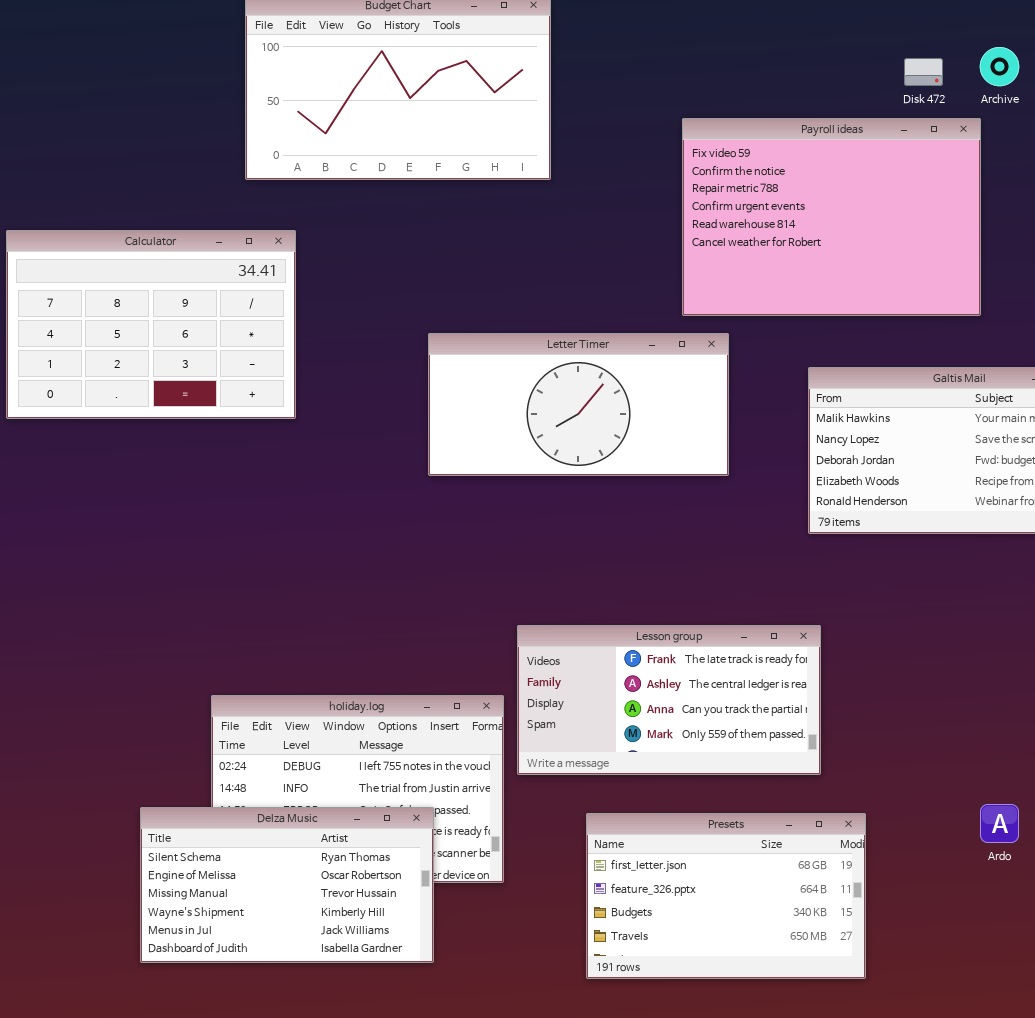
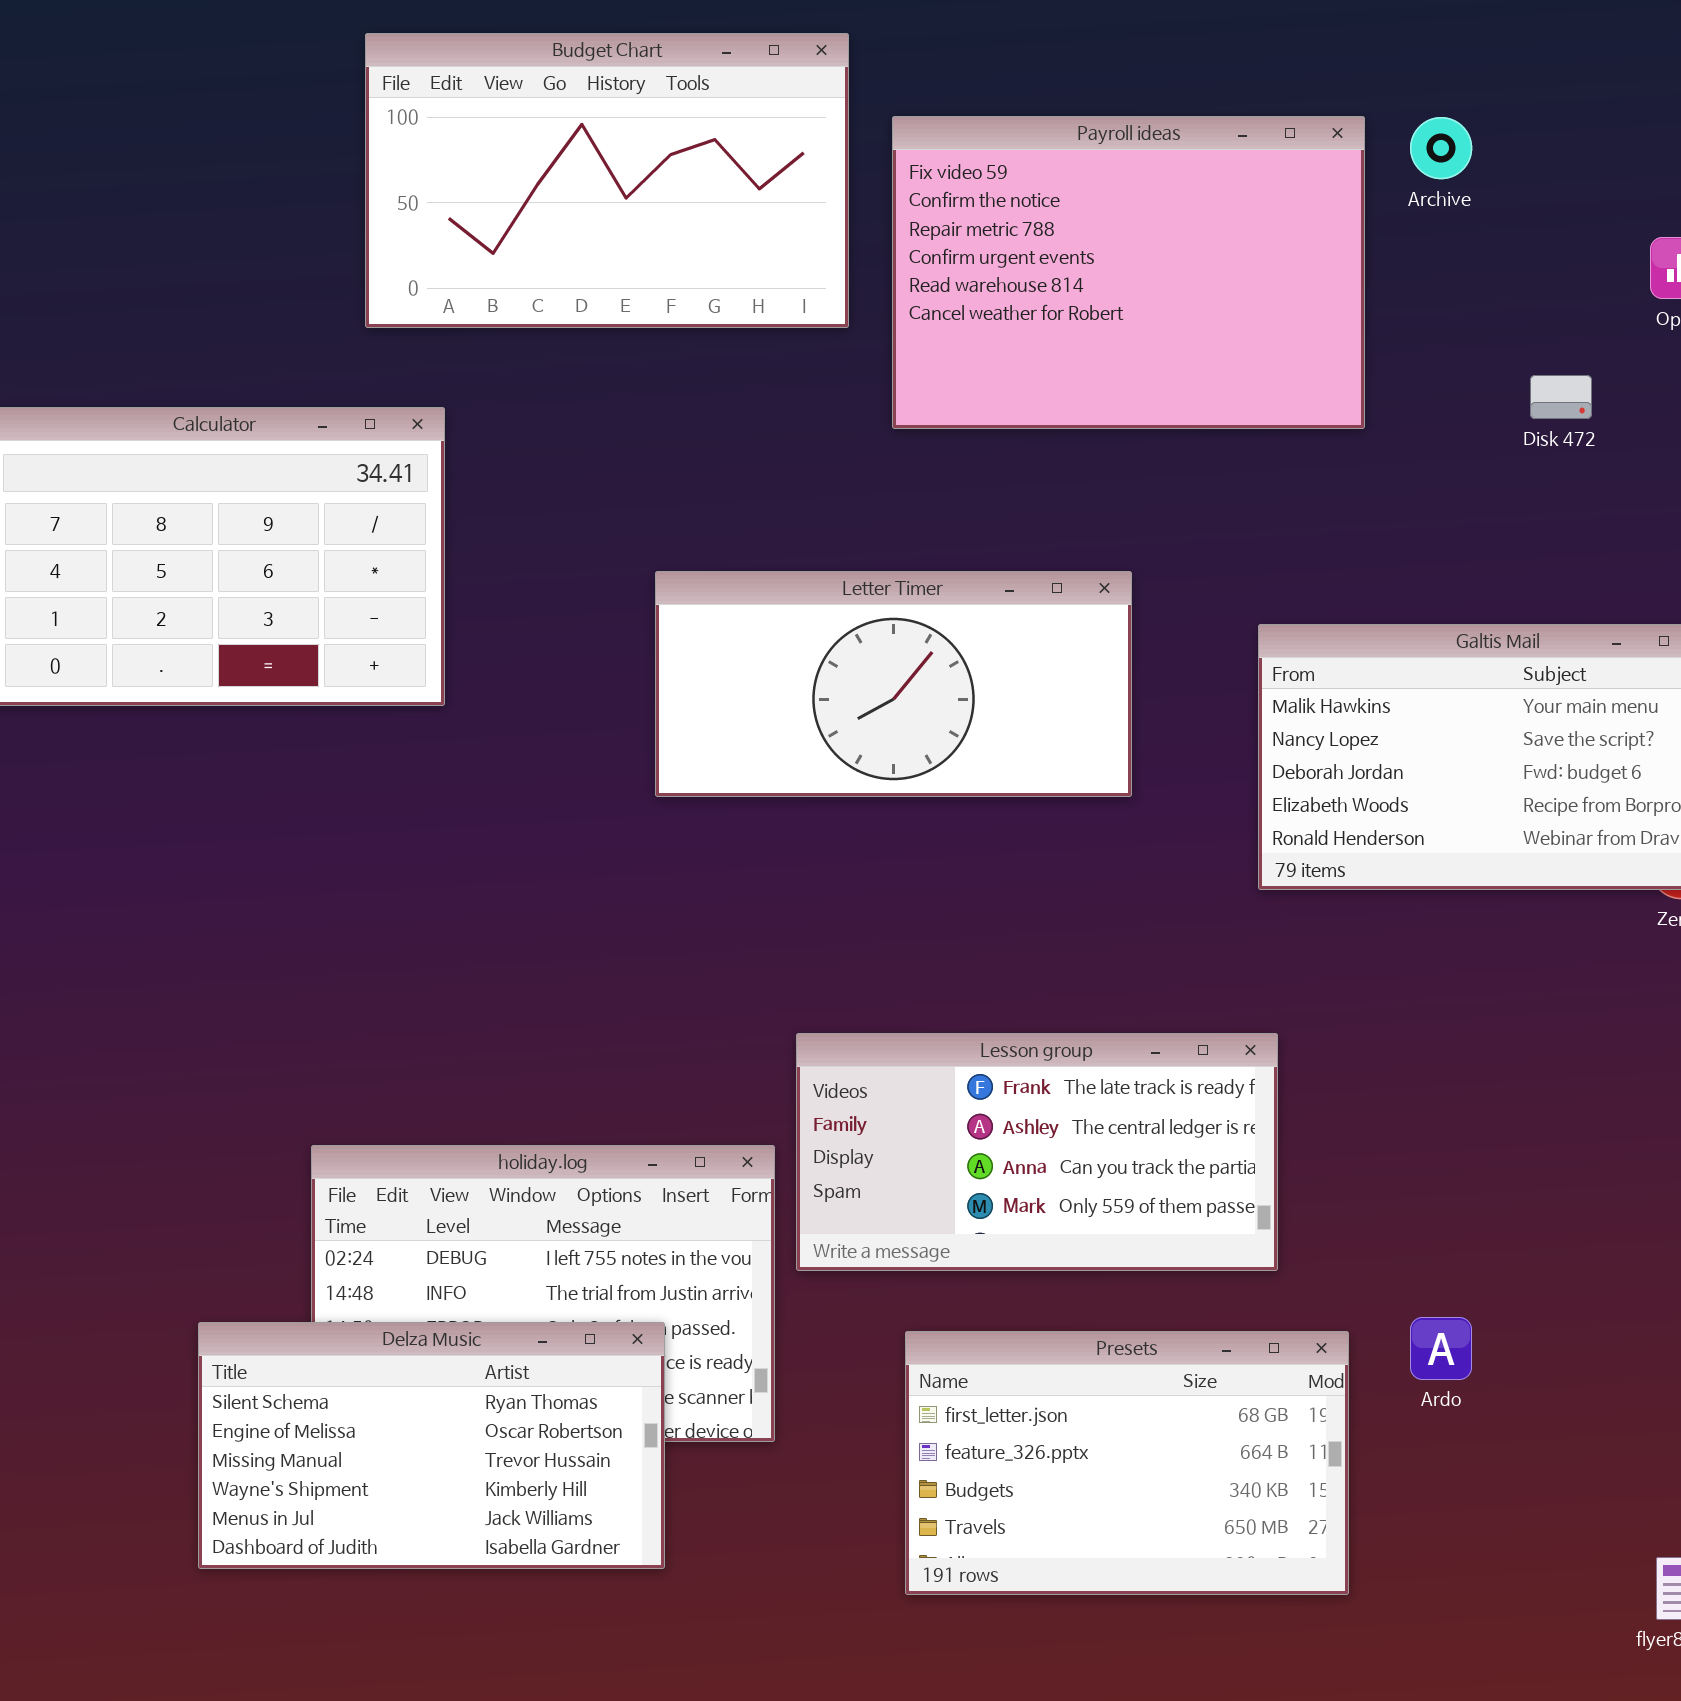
Archive: [980,47,1019,86] -> [1410,117,1472,179], moved
Disk 472: [904,58,943,86] -> [1530,375,1592,419], moved
Payroll ideas: [682,118,981,316] -> [892,116,1365,429], moved
Ardo: [980,804,1019,843] -> [1410,1317,1472,1380], moved

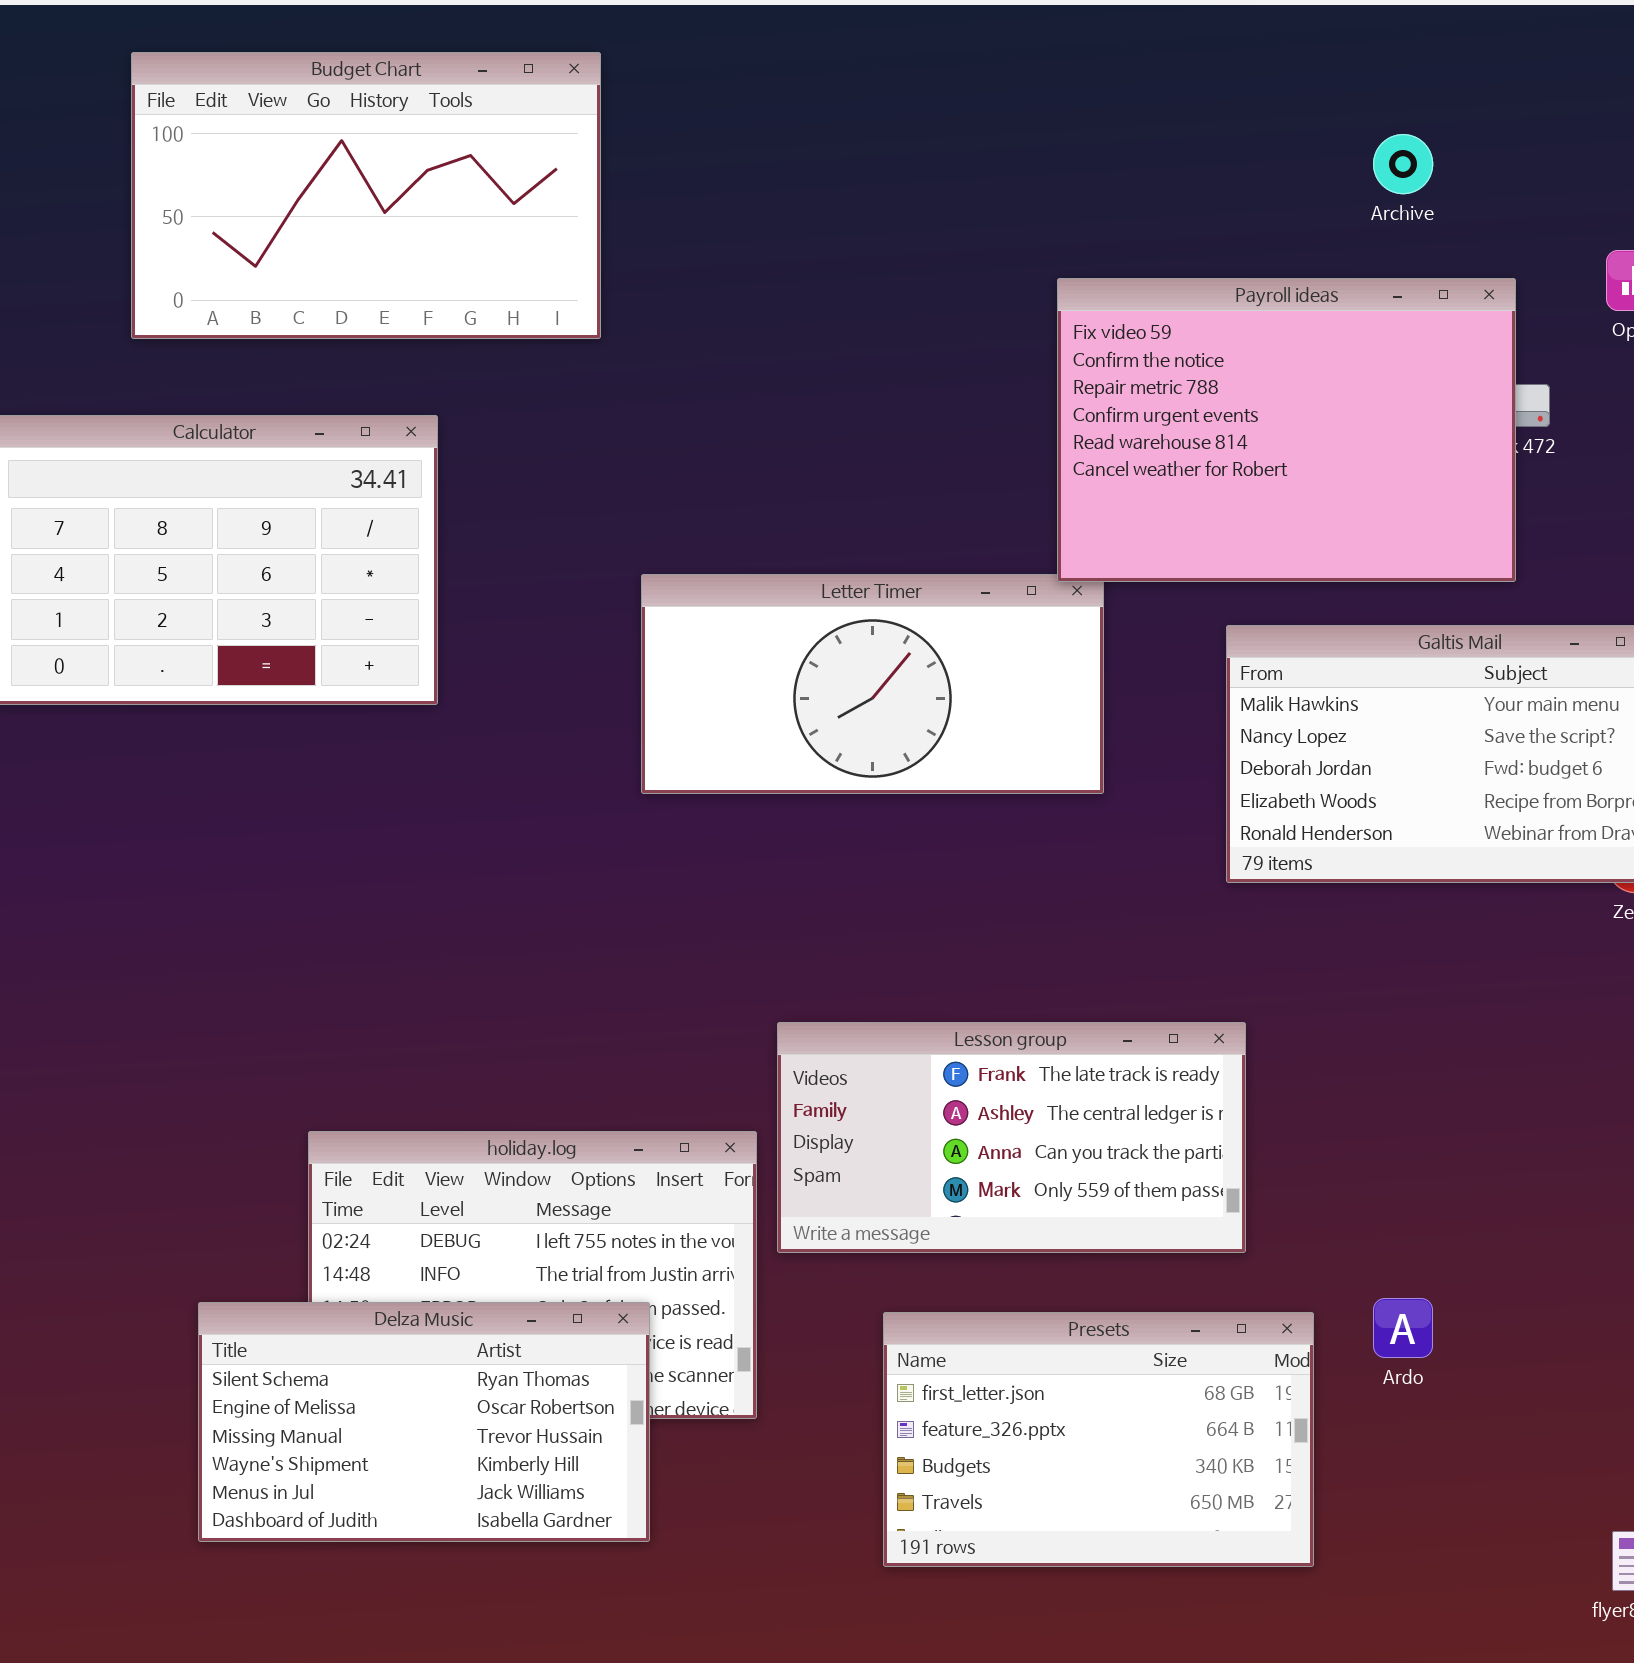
Budget Chart: [365,33,849,328] -> [131,52,601,339], moved
Payroll ideas: [892,116,1365,429] -> [1057,278,1516,582], moved

